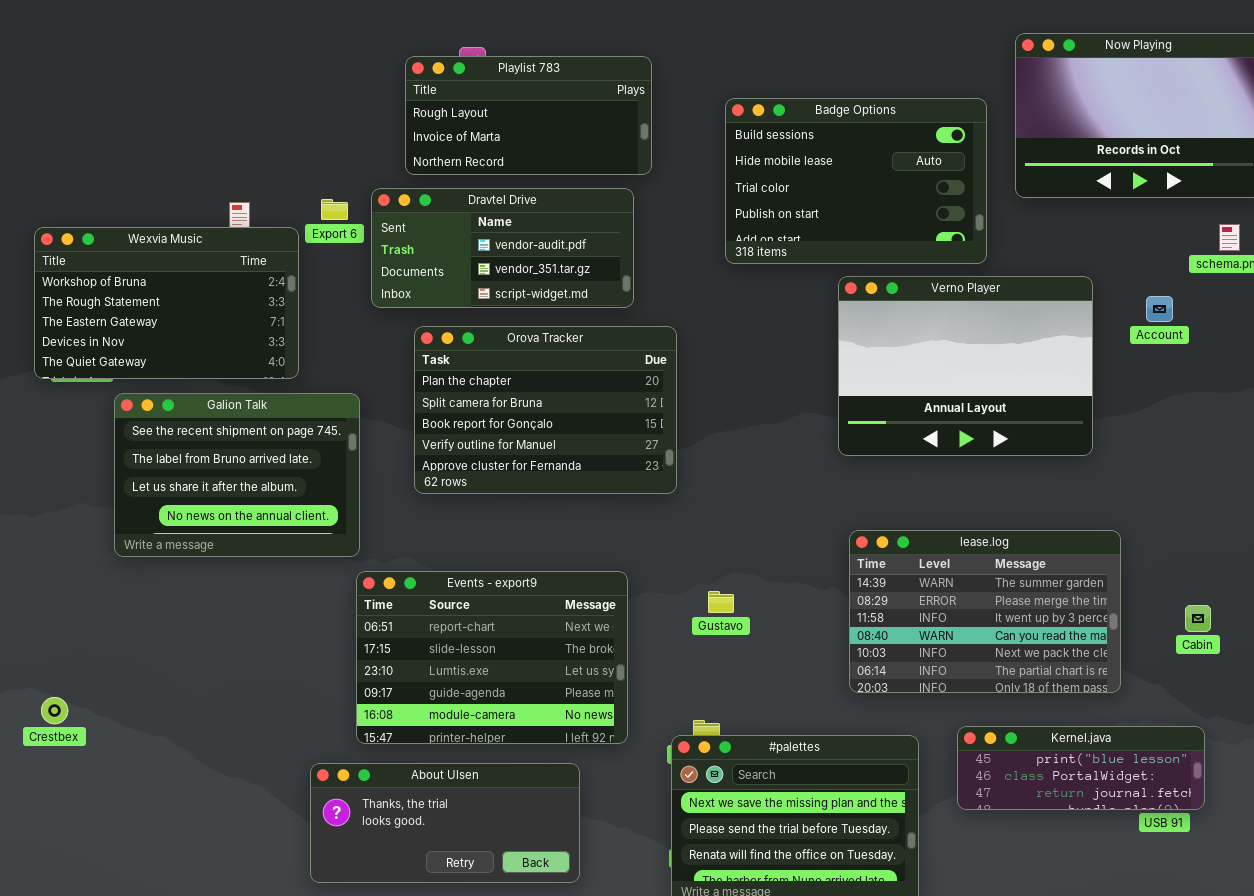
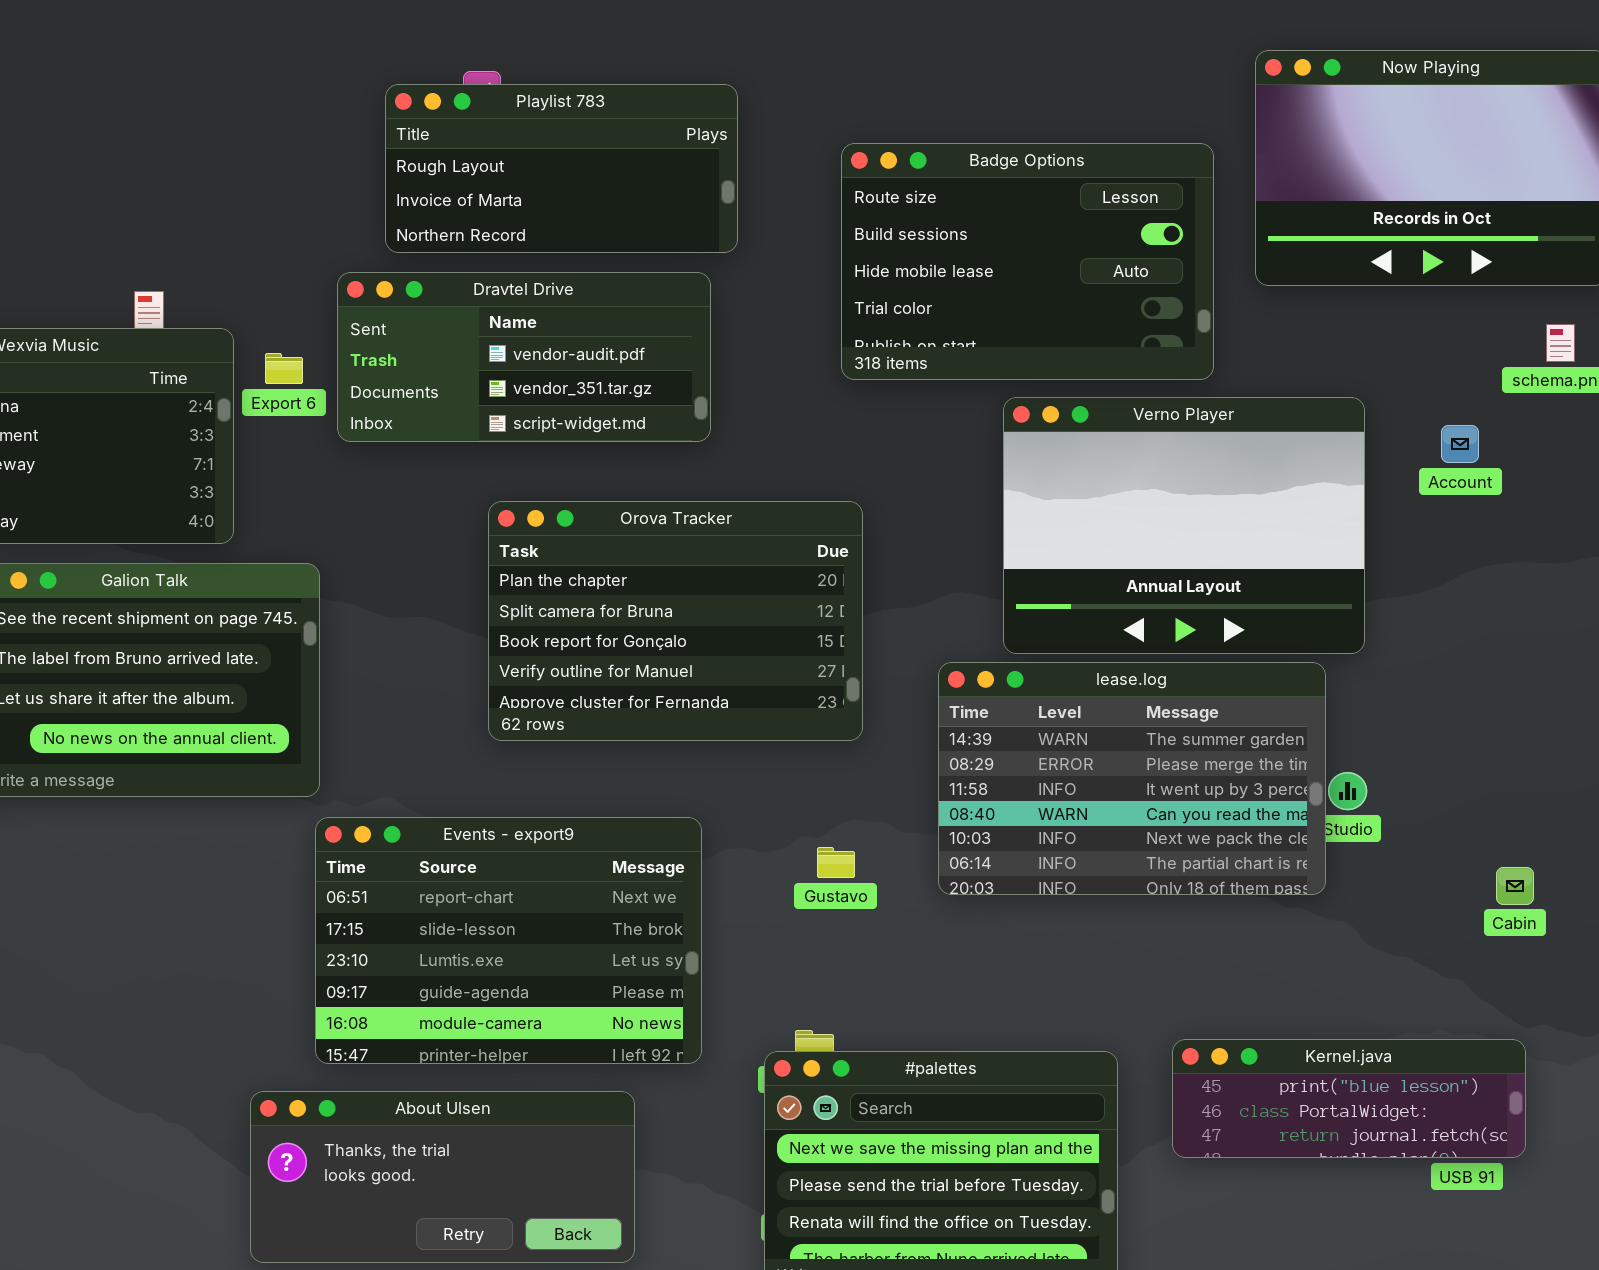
Badge Options: [725,98,987,264] -> [841,143,1214,380], scrolled up 1 row
Export 6: [321,199,348,220] -> [265,353,303,384], moved
Orova Tracker: [414,326,677,494] -> [488,501,863,741], moved
lease.log: [849,530,1121,693] -> [938,662,1326,895], moved

